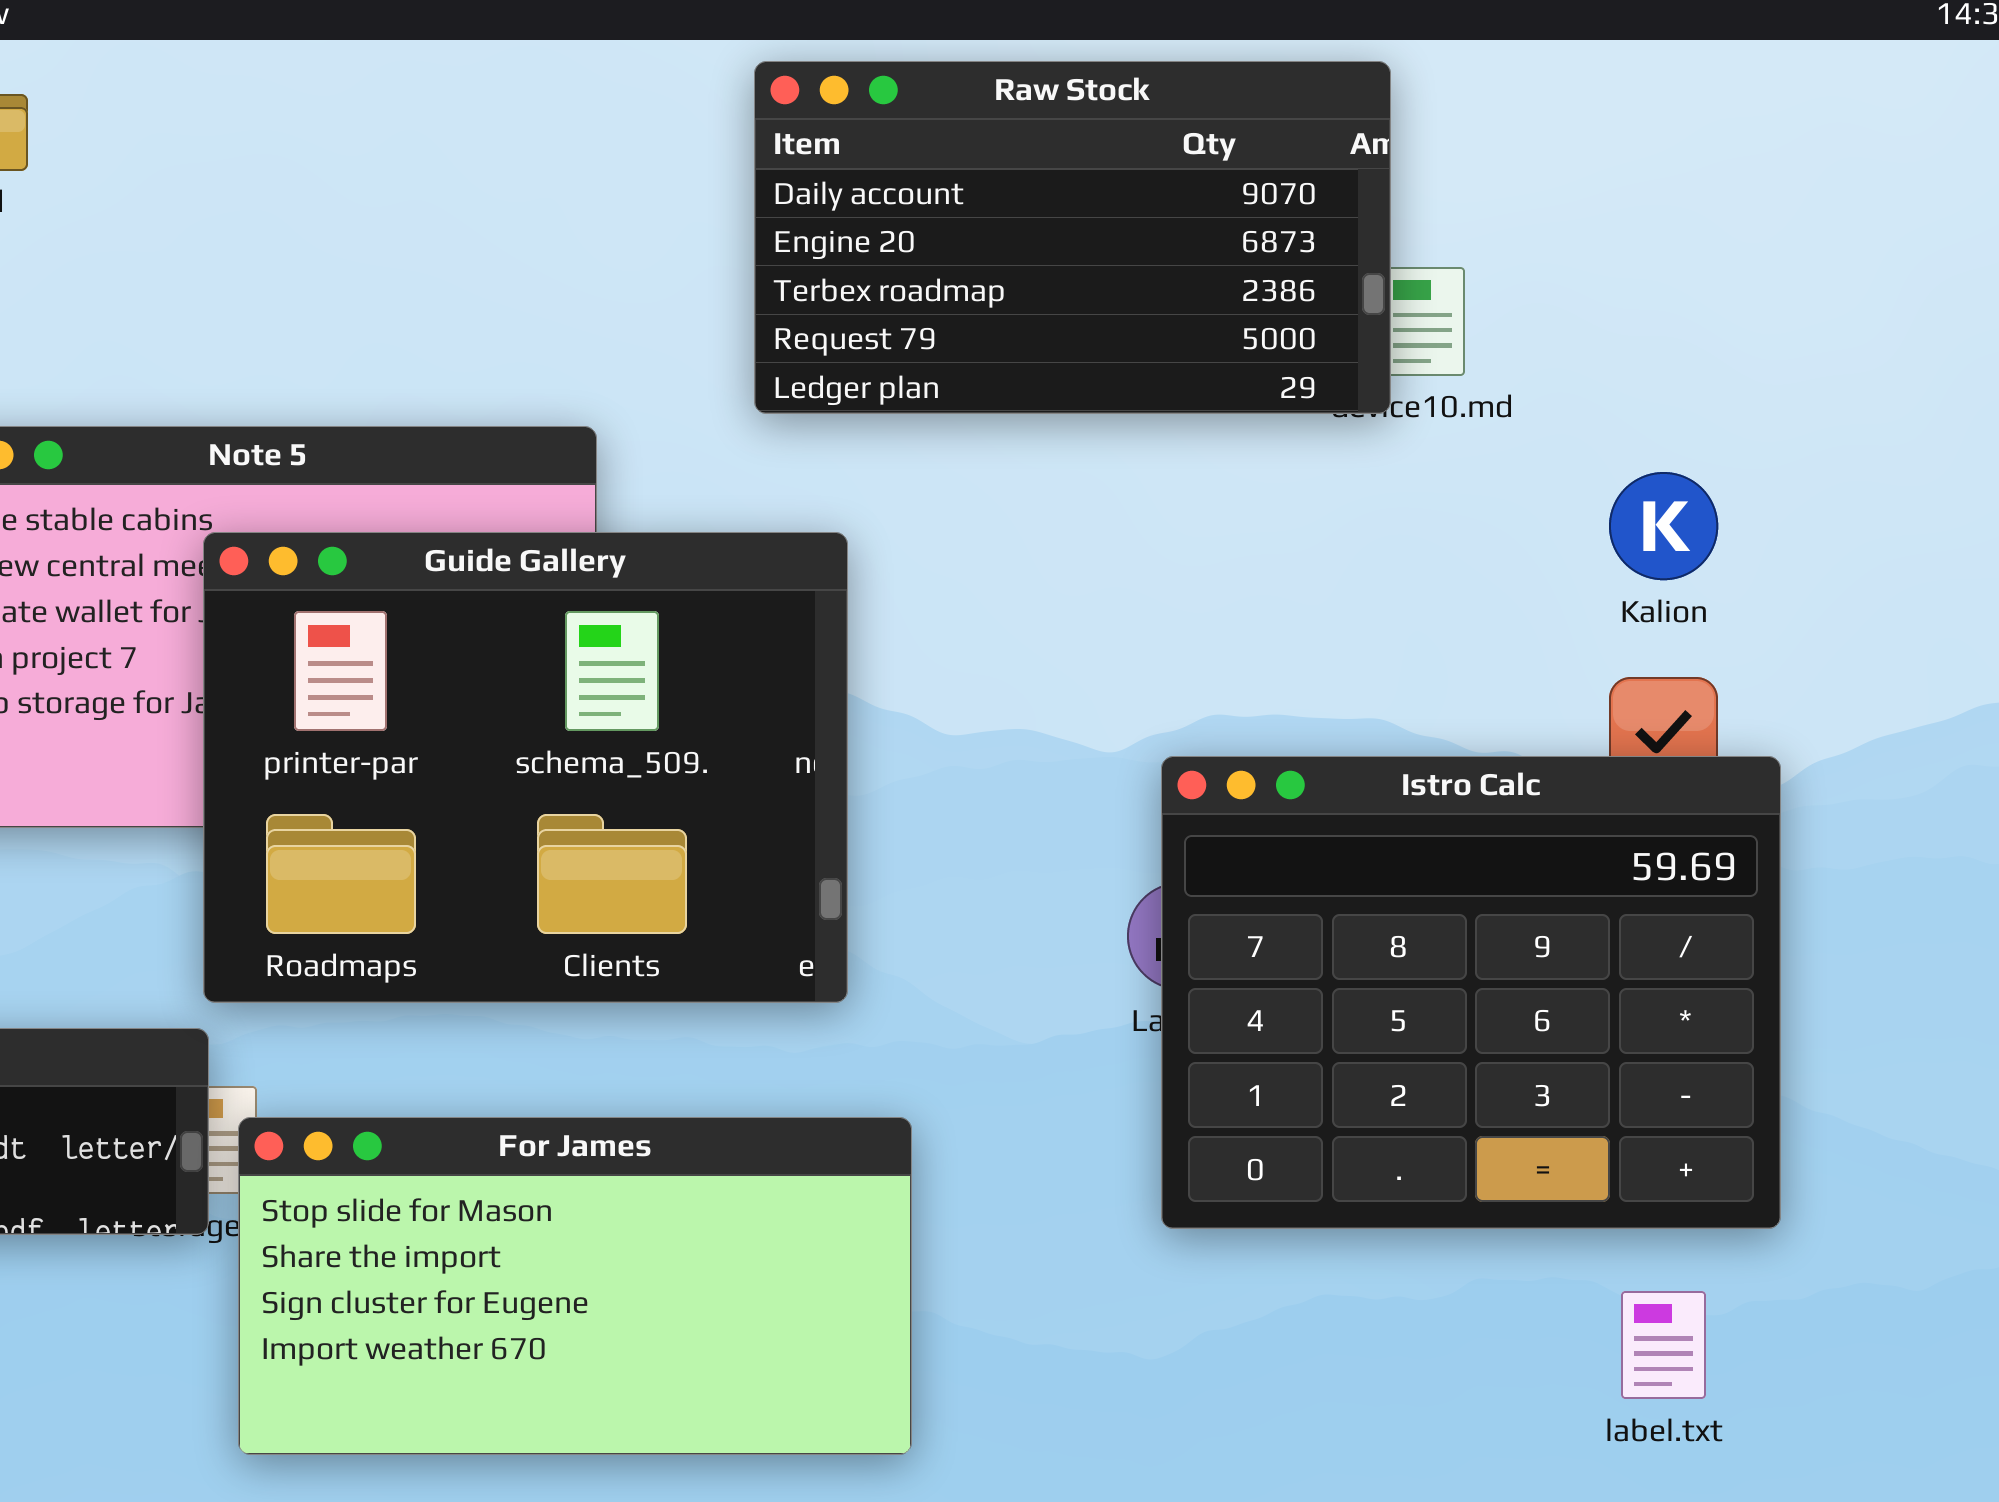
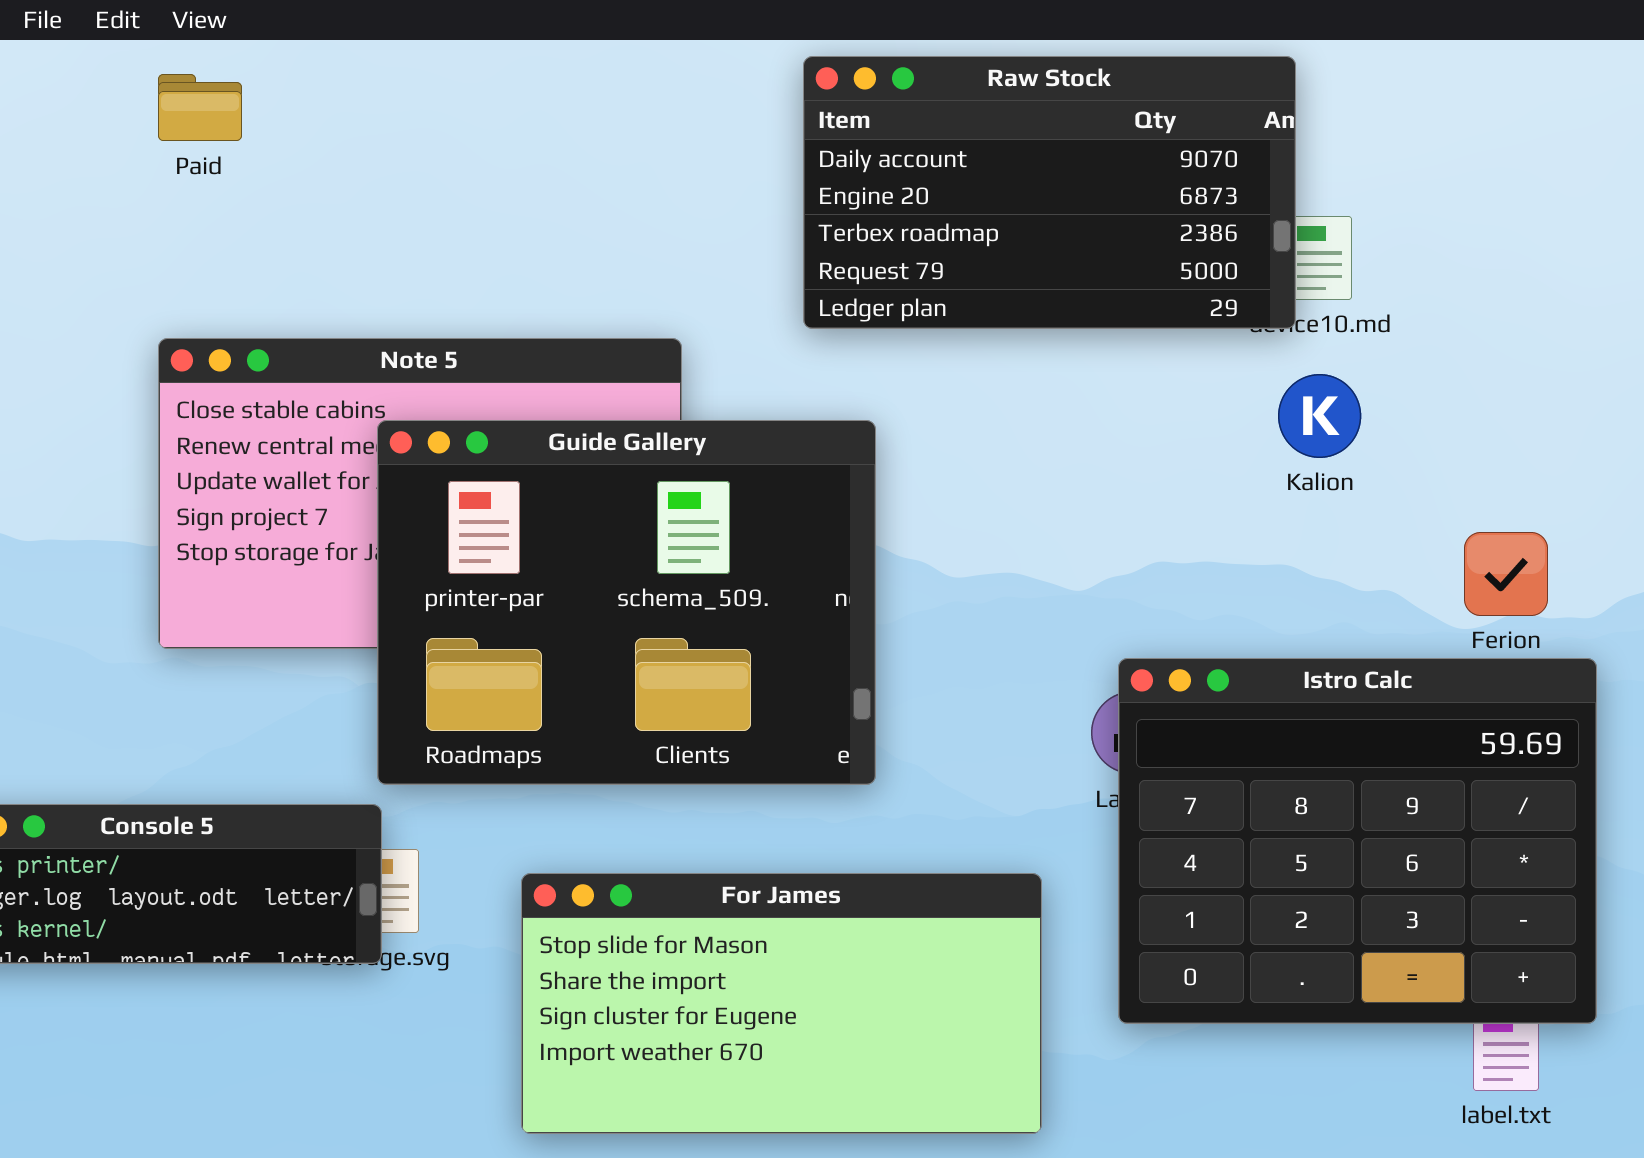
Kalion: [1609,472,1718,580] -> [1278,374,1361,458], moved
Istro Calc: [1161,756,1781,1229] -> [1118,658,1597,1024], moved
For James: [238,1117,912,1455] -> [521,873,1042,1134], moved

